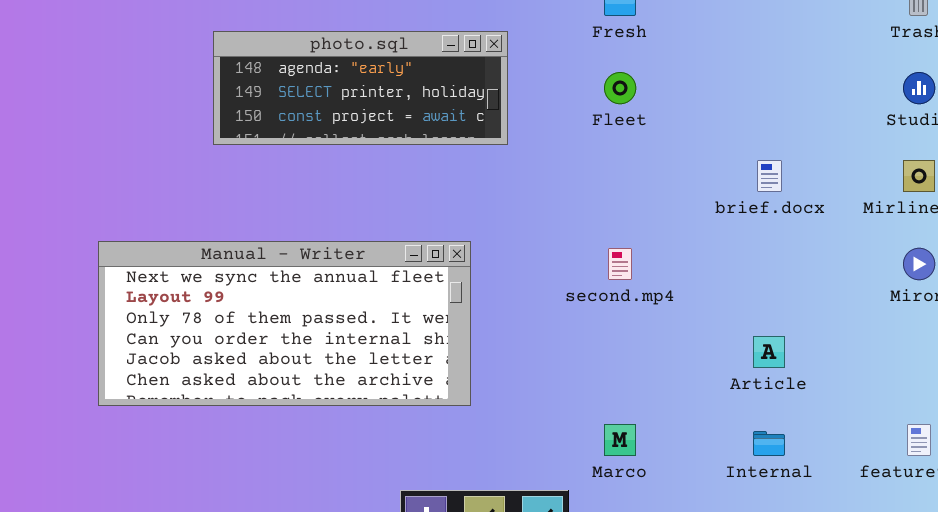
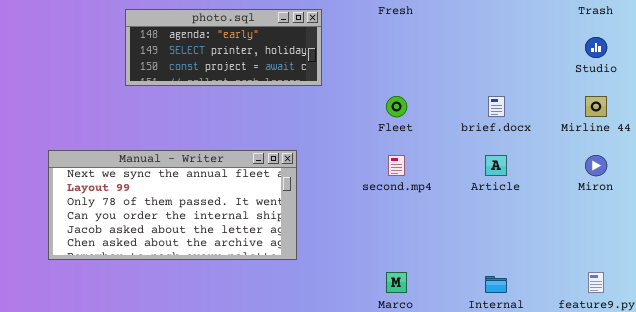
Fleet: [604,72,636,104] -> [386,96,407,117], moved
Article: [753,336,785,368] -> [485,155,507,176], moved

